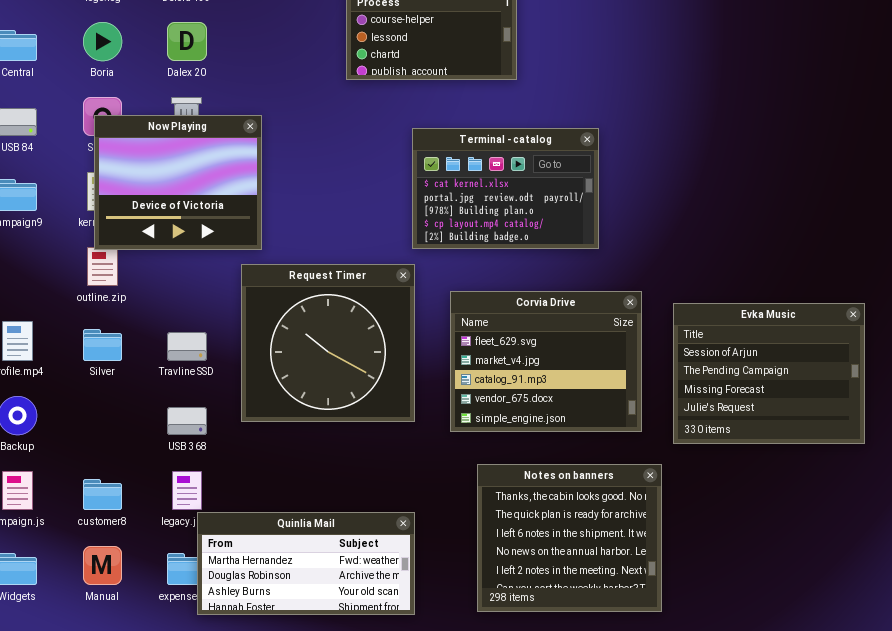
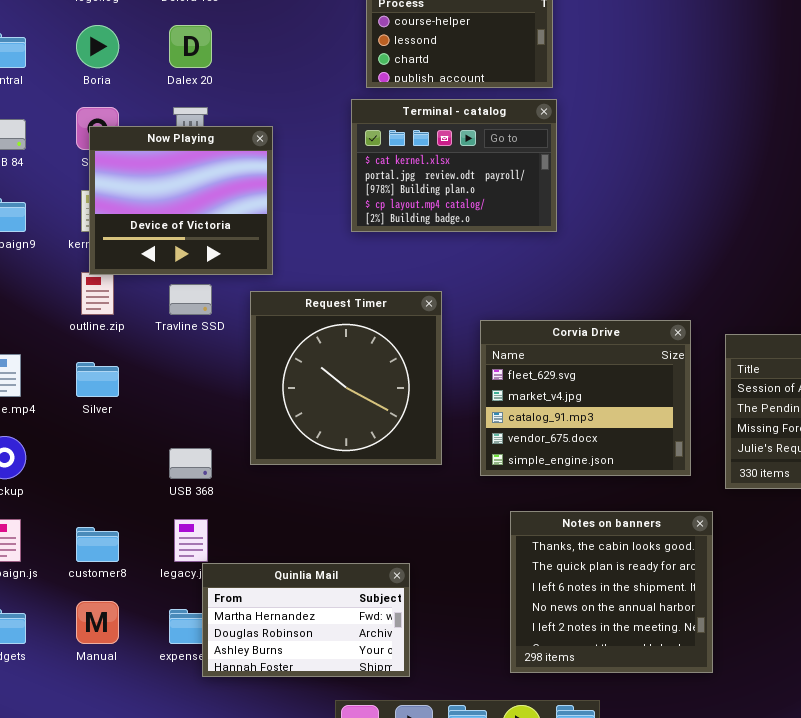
Terminal - catalog: [412,128,599,249] -> [351,99,557,232], moved
Travline SSD: [167,332,207,361] -> [169,284,212,315], moved
Quinlia Mail: [197,512,415,615] -> [202,563,410,677], resized

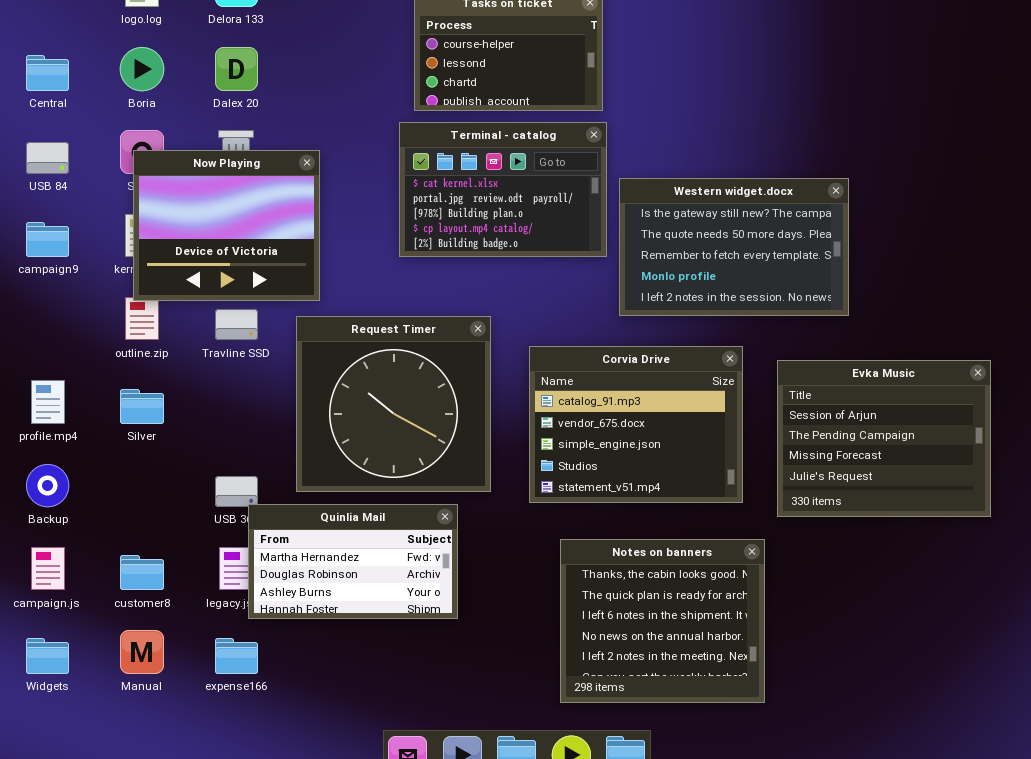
Western widget.docx: none -> [619,178,849,316], opened
Corvia Drive: [480,320,691,476] -> [529,346,743,503], scrolled down 2 rows
Quinlia Mail: [202,563,410,677] -> [248,504,458,619], moved

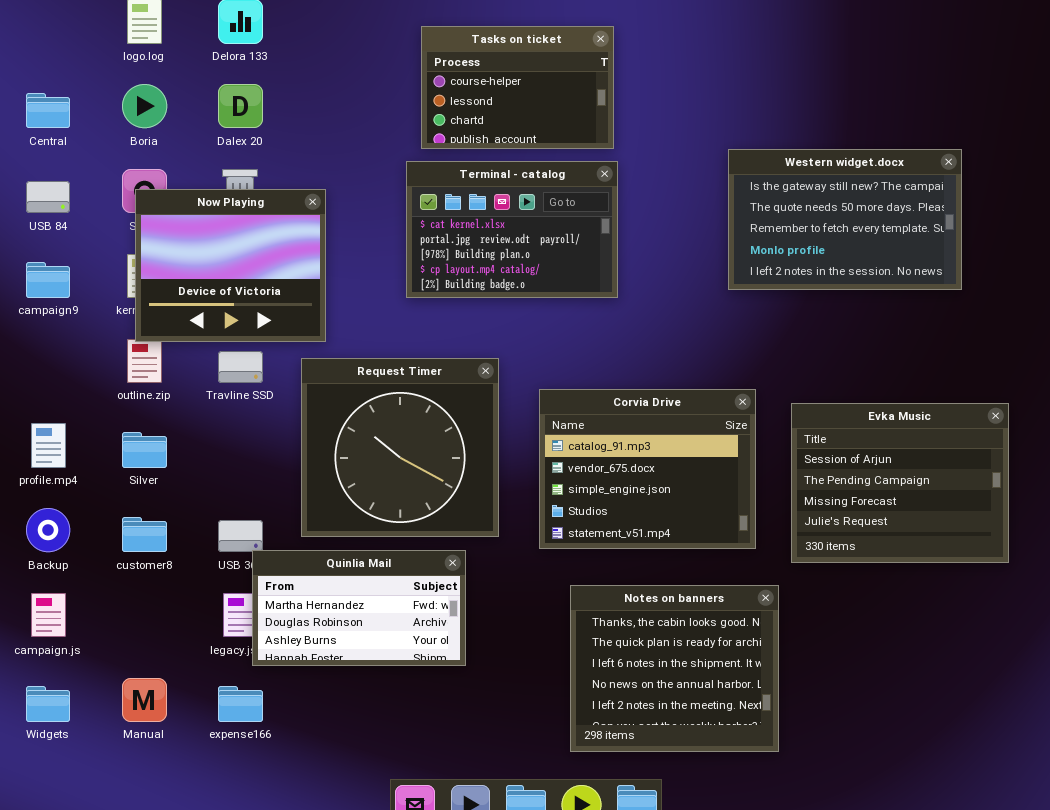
Western widget.docx: [619,178,849,316] -> [728,149,962,290], moved
customer8: [120,555,164,590] -> [122,517,167,552], moved

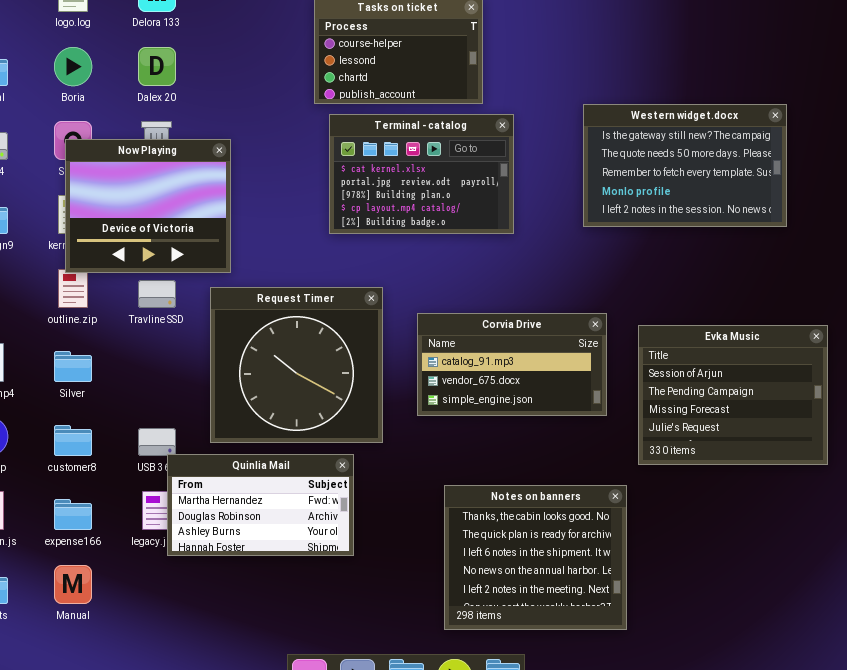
Terminal - catalog: [406,161,618,298] -> [329,114,514,234], moved
Corvia Drive: [539,389,756,549] -> [417,313,607,416], resized
expense166: [218,686,263,722] -> [54,499,92,530], moved

